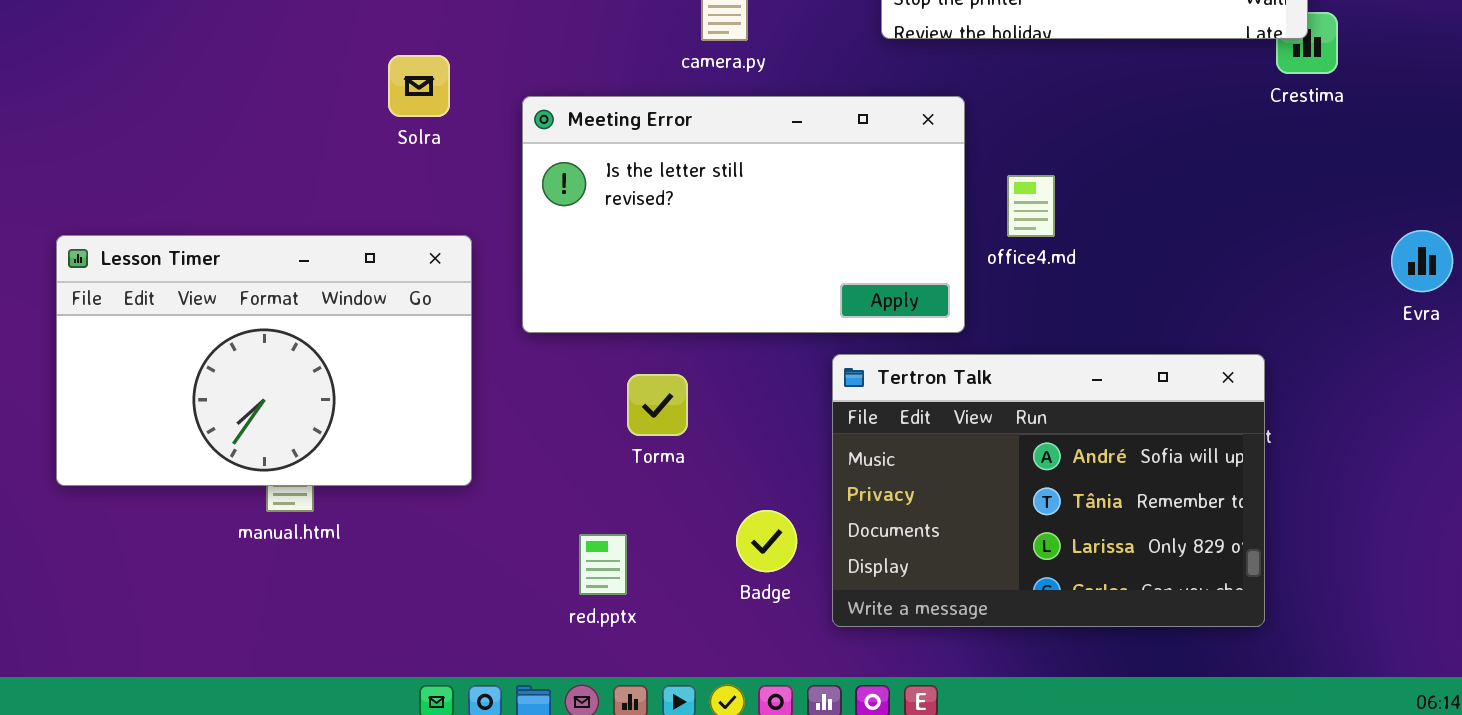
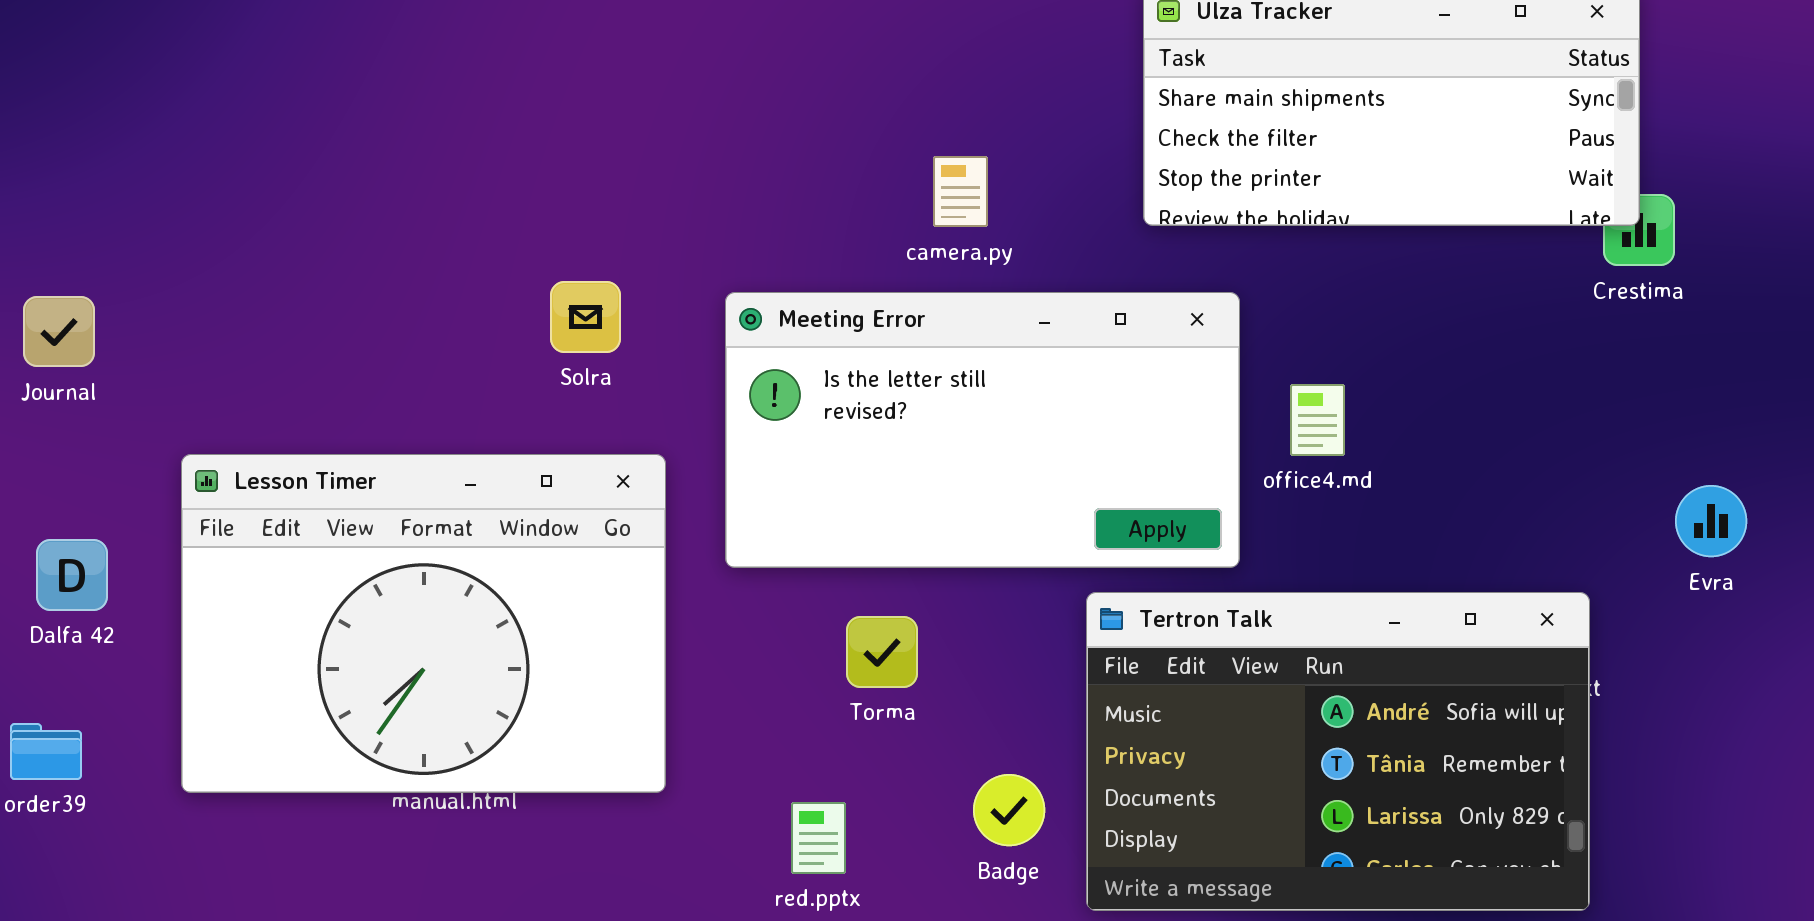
Solra: [388,55,450,117] -> [550,281,621,353], moved
Evra: [1391,230,1453,292] -> [1675,485,1747,557], moved
Lesson Timer: [56,235,472,486] -> [181,454,666,793], resized

